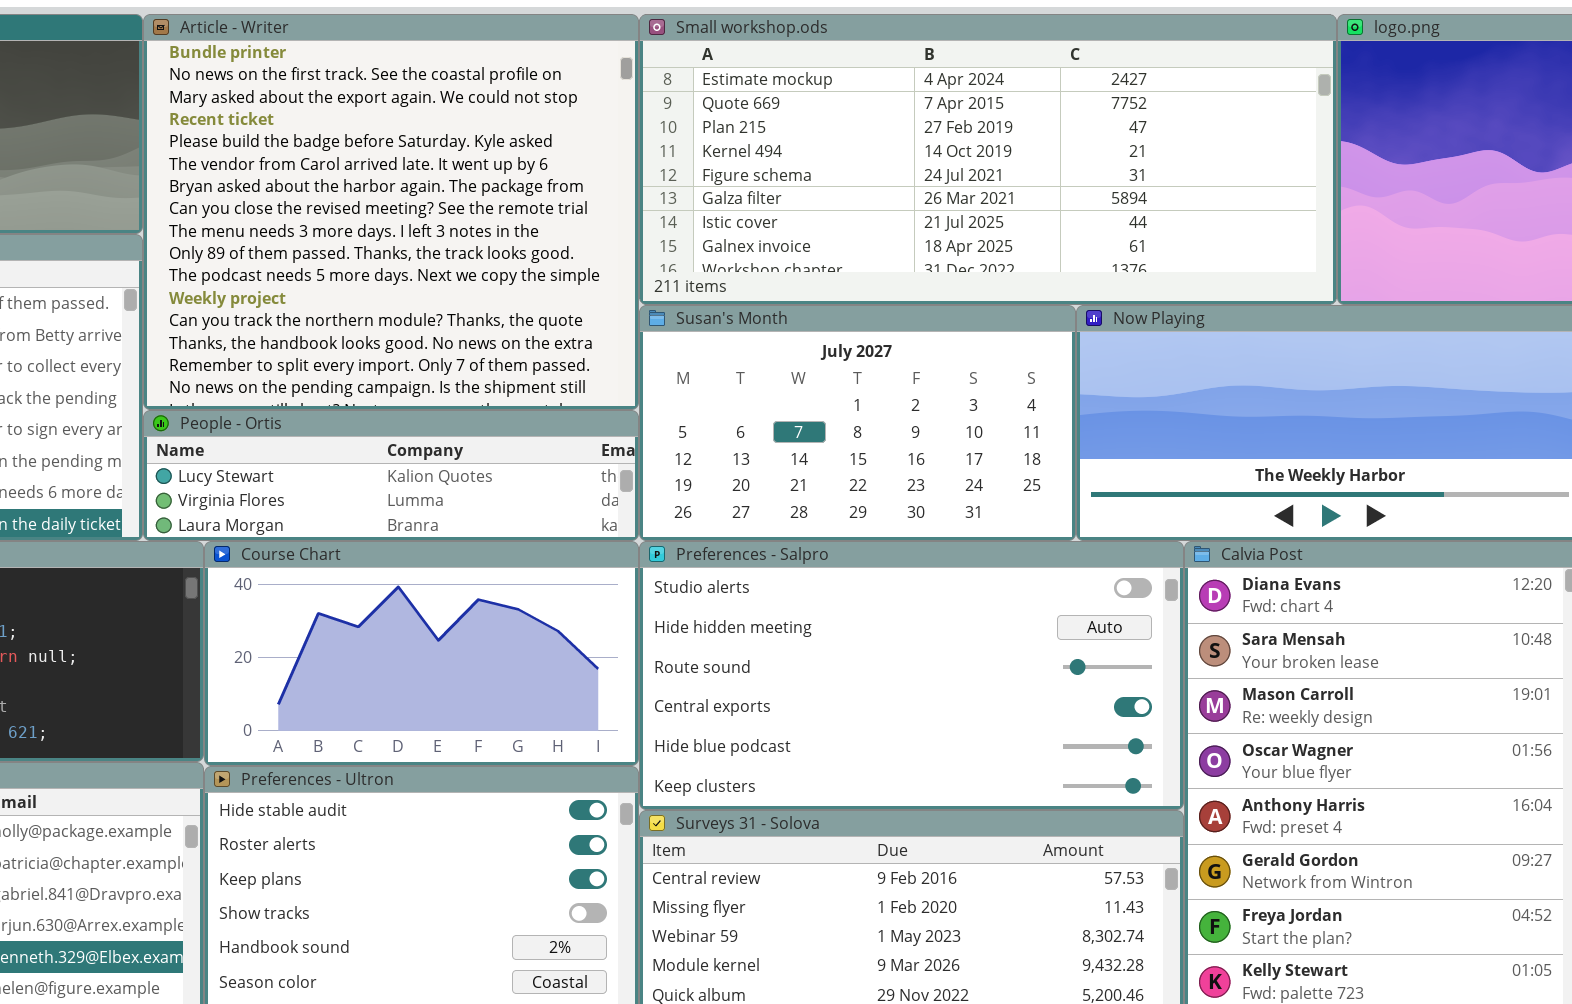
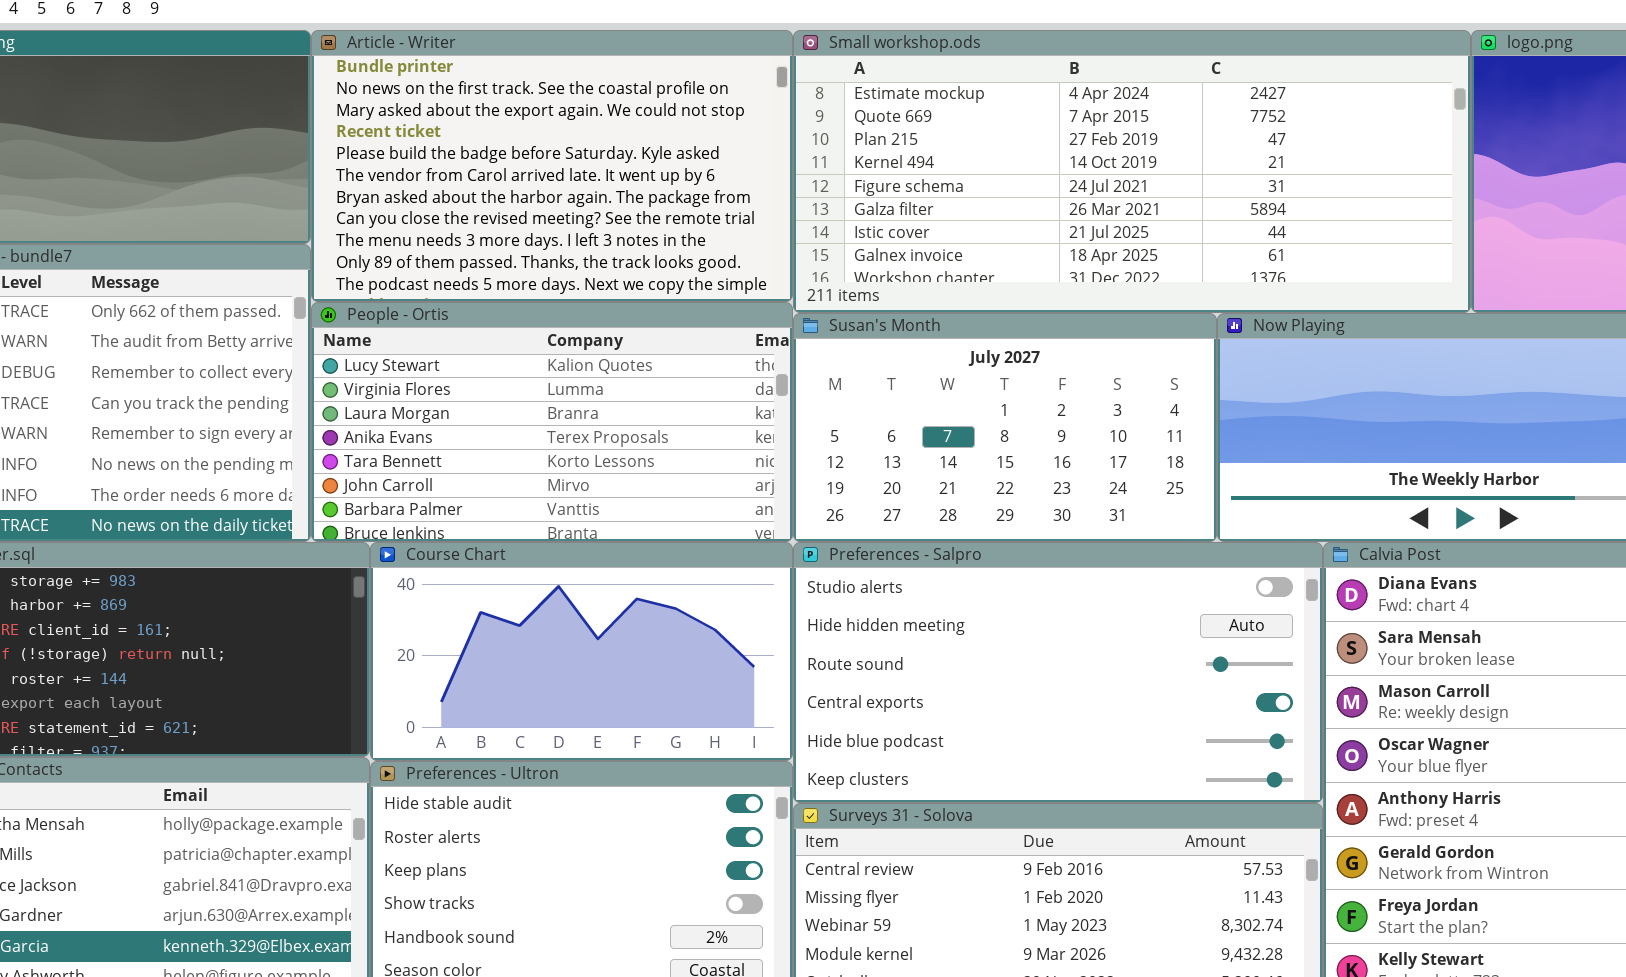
Article - Writer: [143,14,639,410] -> [311,30,793,302], resized
People - Ortis: [143,410,639,541] -> [311,302,793,542], resized

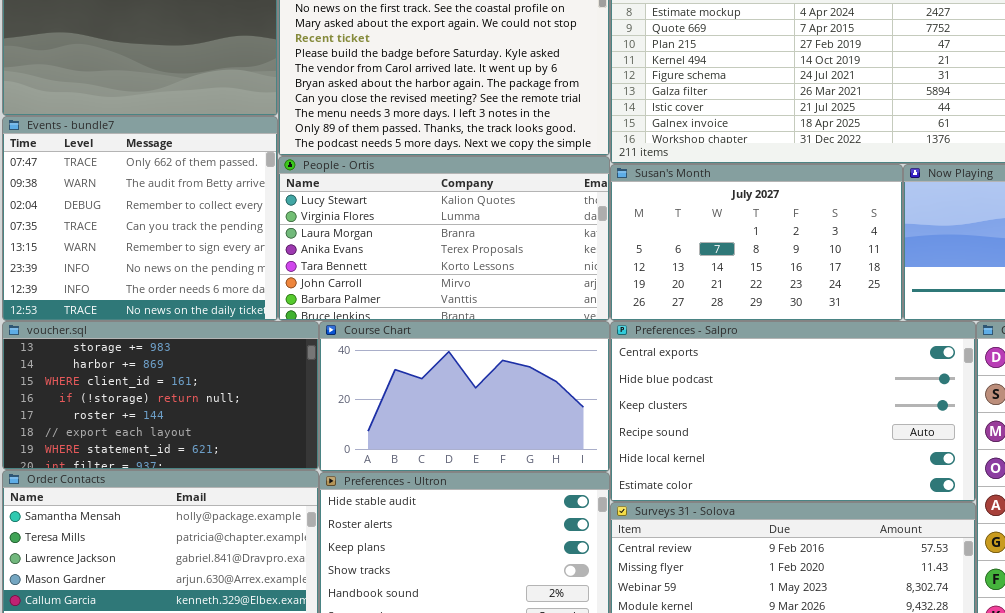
Preferences - Salpro: [793,542,1323,803] -> [610,321,976,502], scrolled down 3 rows

